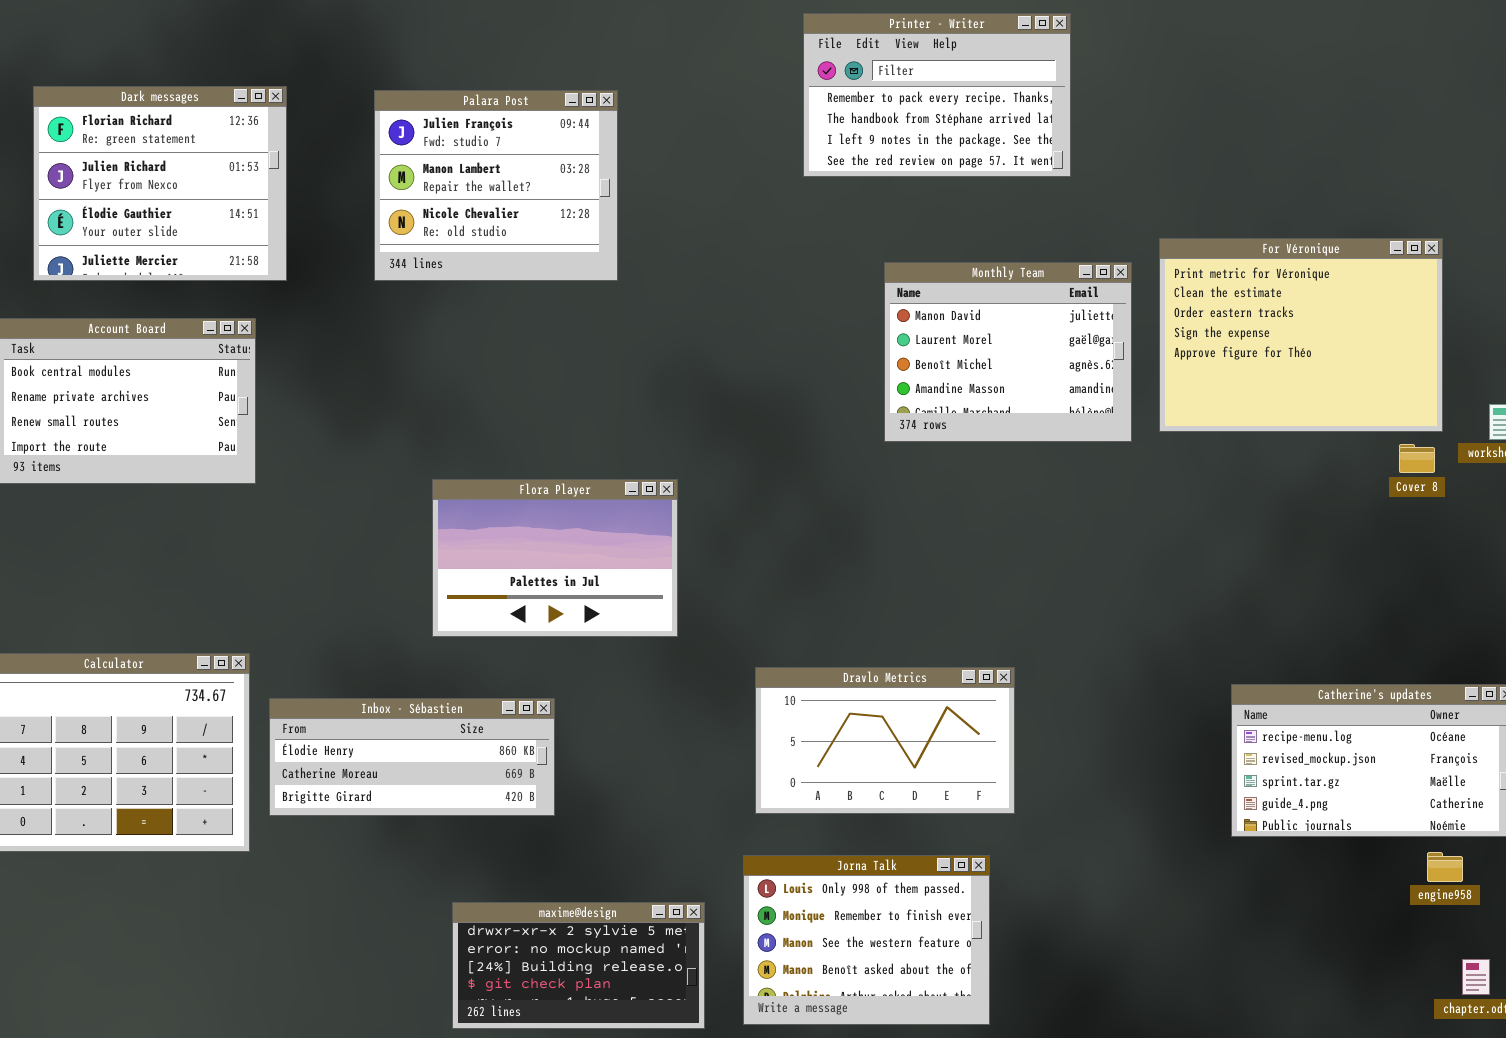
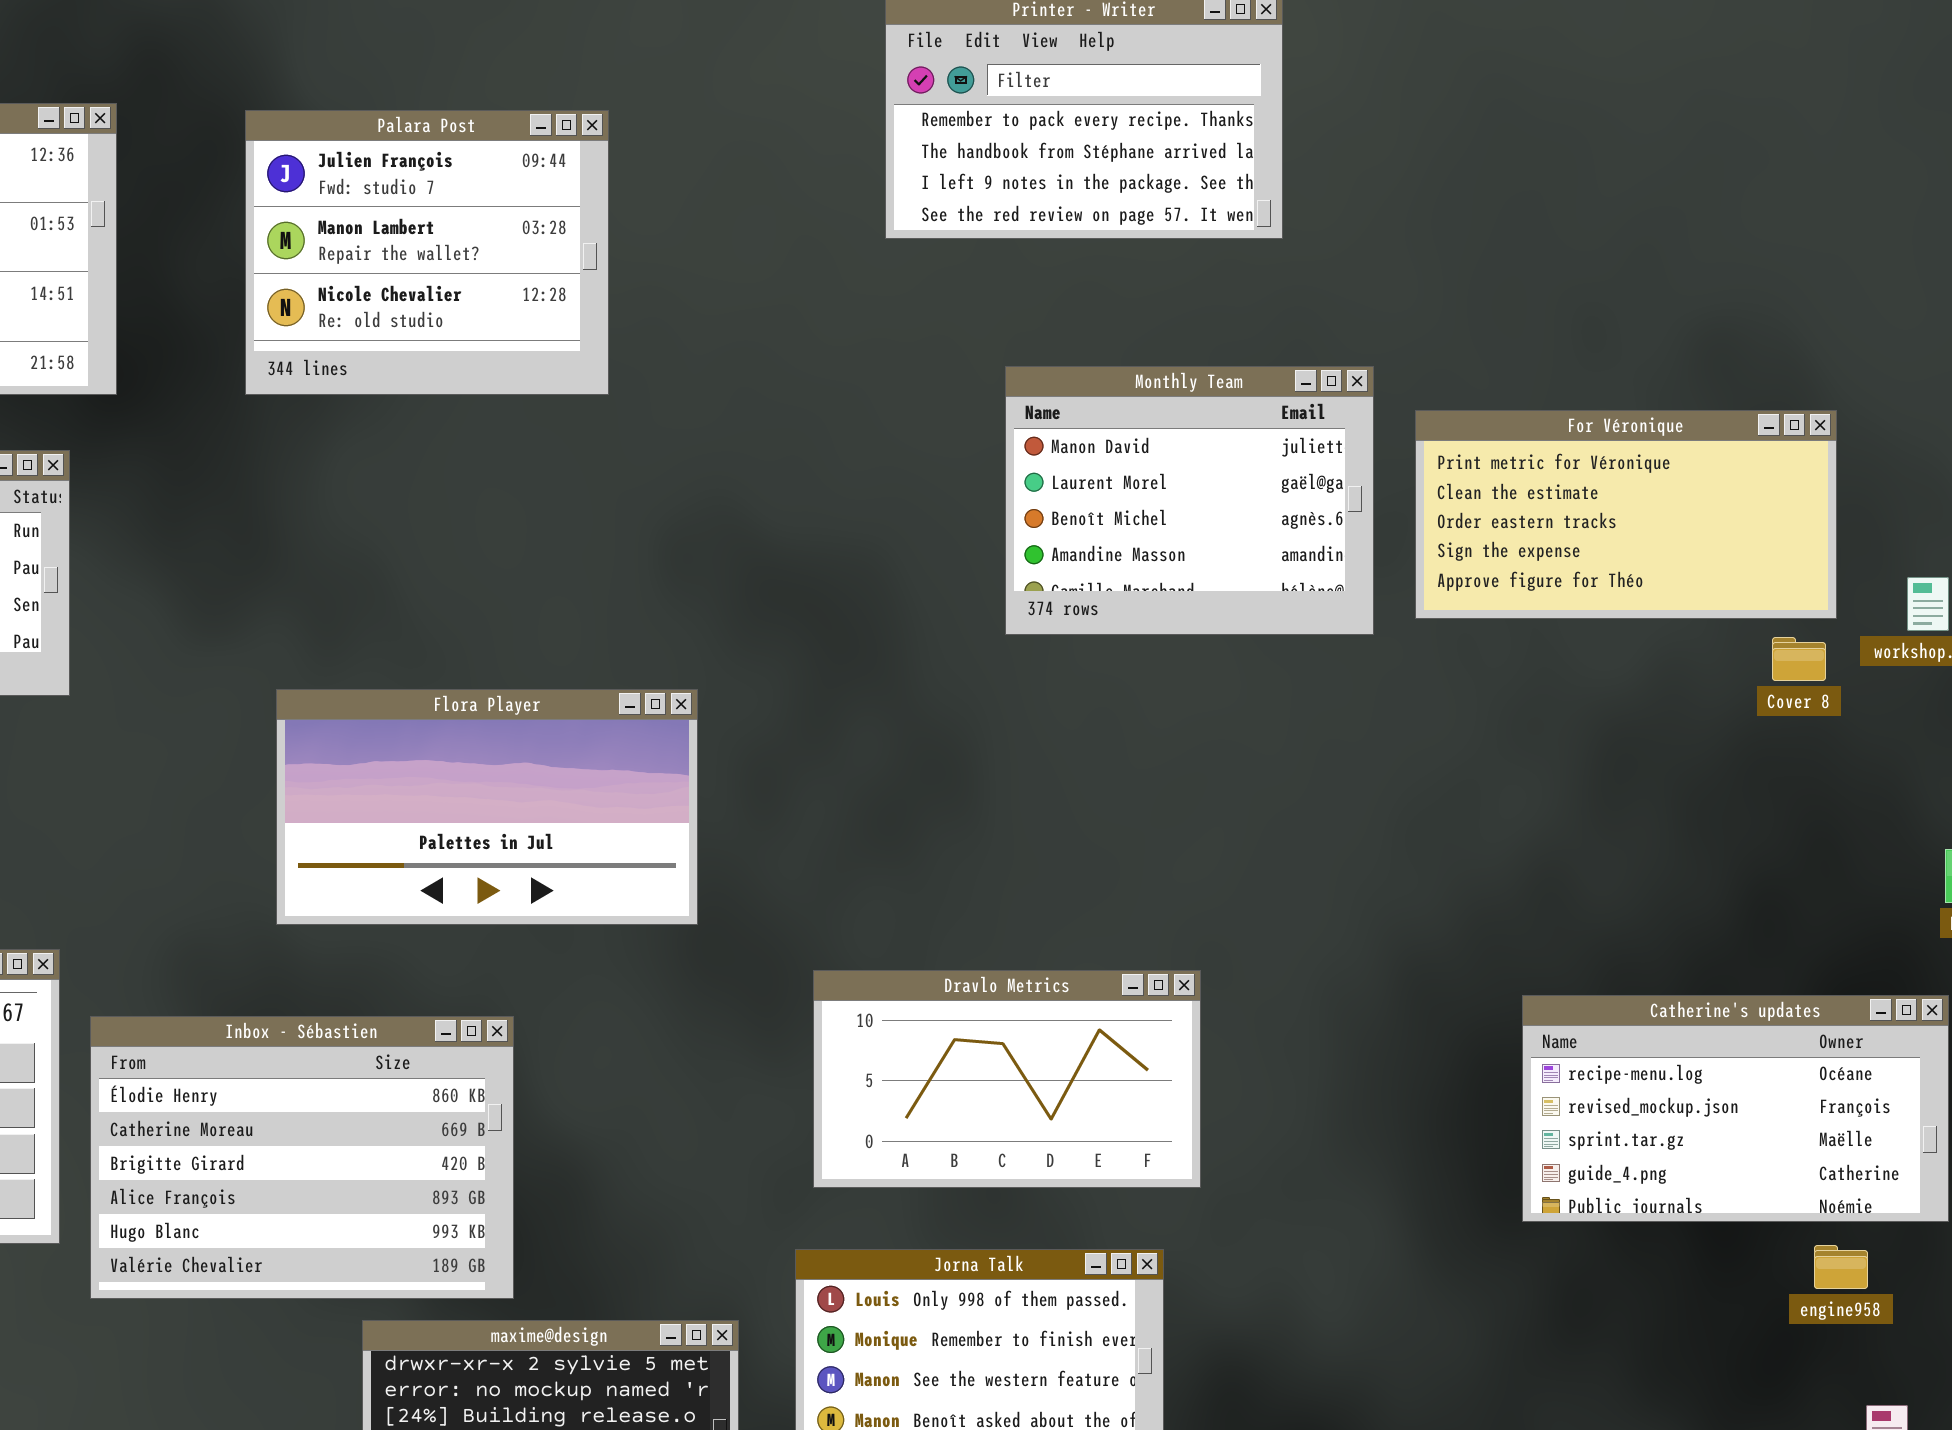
For Véronique: [1159,238,1443,432] -> [1415,410,1837,619], resized
Flora Player: [432,479,678,637] -> [276,689,698,925], resized
Inbox - Sébastien: [269,698,555,816] -> [90,1016,514,1299], resized

